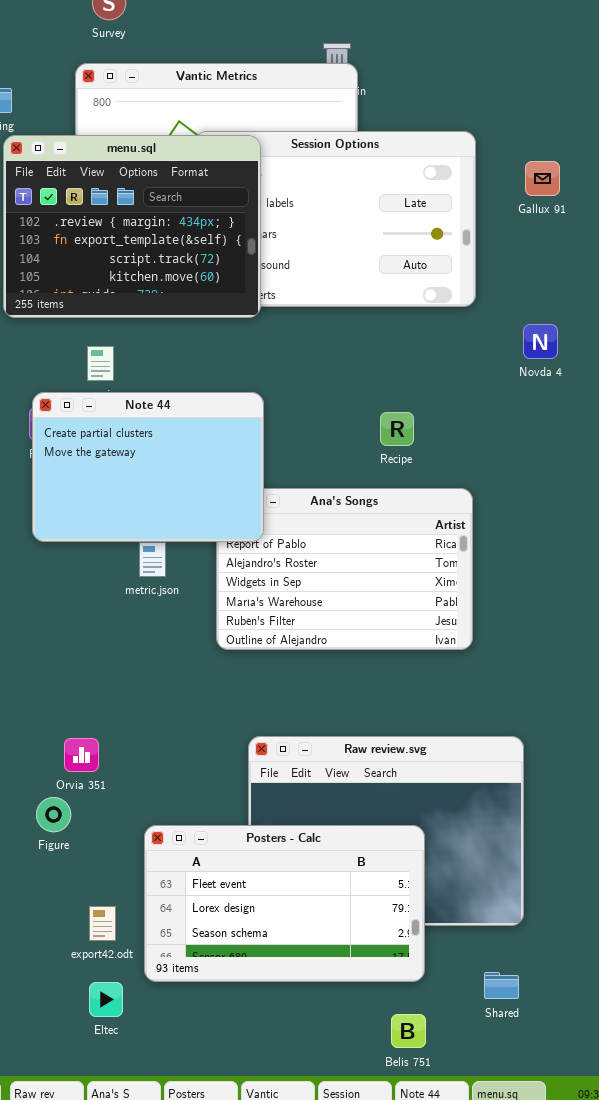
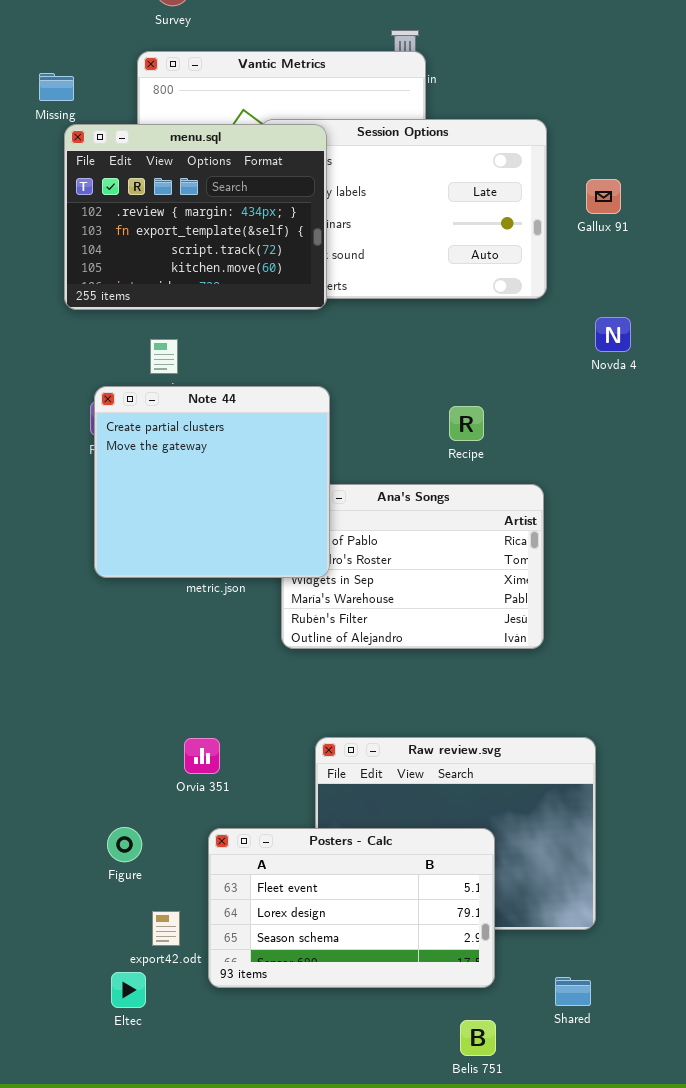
Gallux 91: [525,161,560,196] -> [586,179,621,214], moved
Note 44: [32,392,264,542] -> [94,386,330,578], resized
Orvia 351: [64,738,99,772] -> [184,738,220,774], moved
Figure: [36,797,71,832] -> [107,827,142,862], moved
Eltec: [89,982,123,1017] -> [111,972,146,1008], moved

